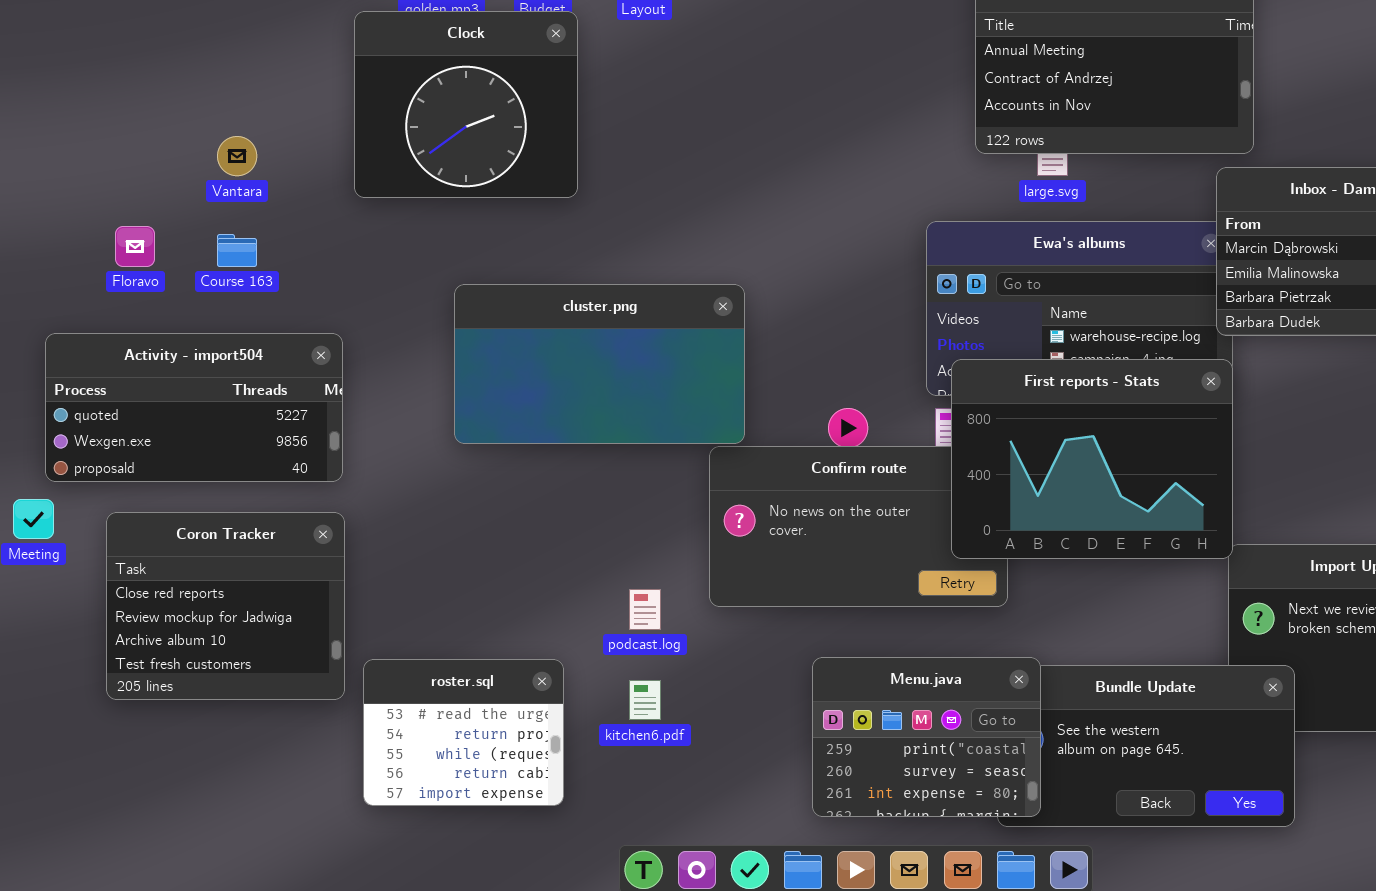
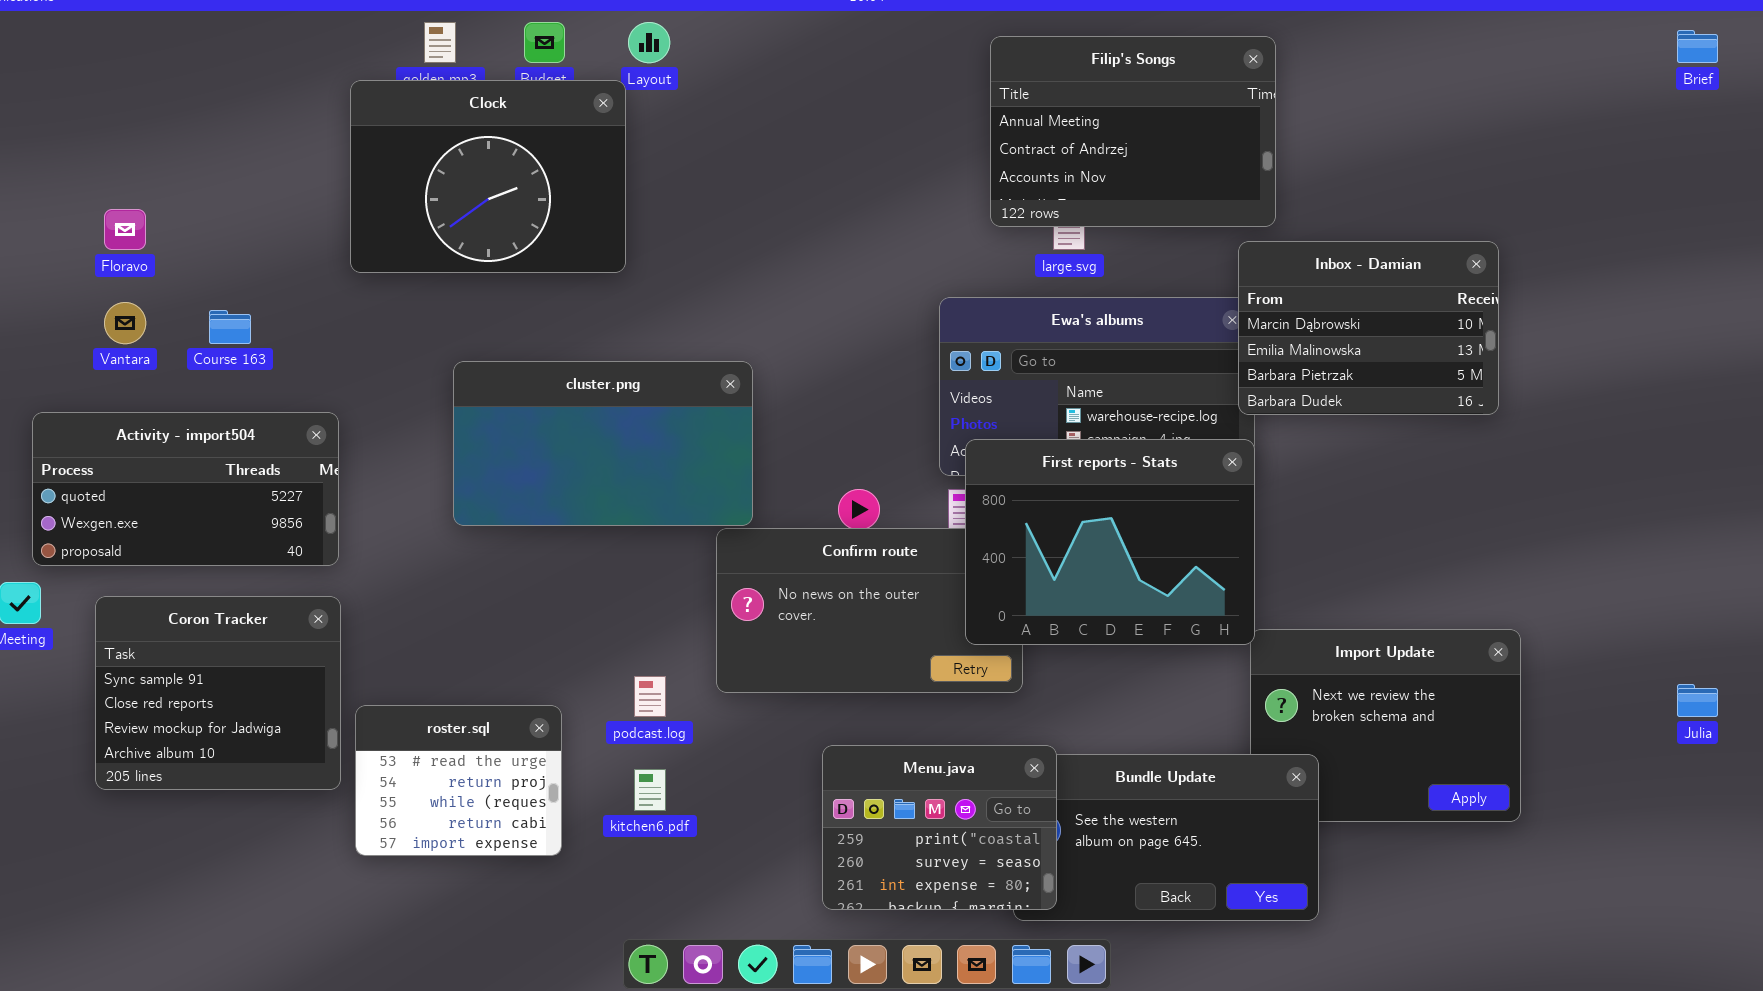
Clock: [354,11,578,198] -> [350,80,626,273], resized
Vantara: [217,136,257,176] -> [104,302,146,344], moved
Floravo: [115,226,155,267] -> [104,209,146,250], moved
Coron Tracker: [106,512,345,700] -> [95,596,341,790], scrolled up 1 row
roster.sql: [363,659,564,806] -> [355,705,562,856], moved

